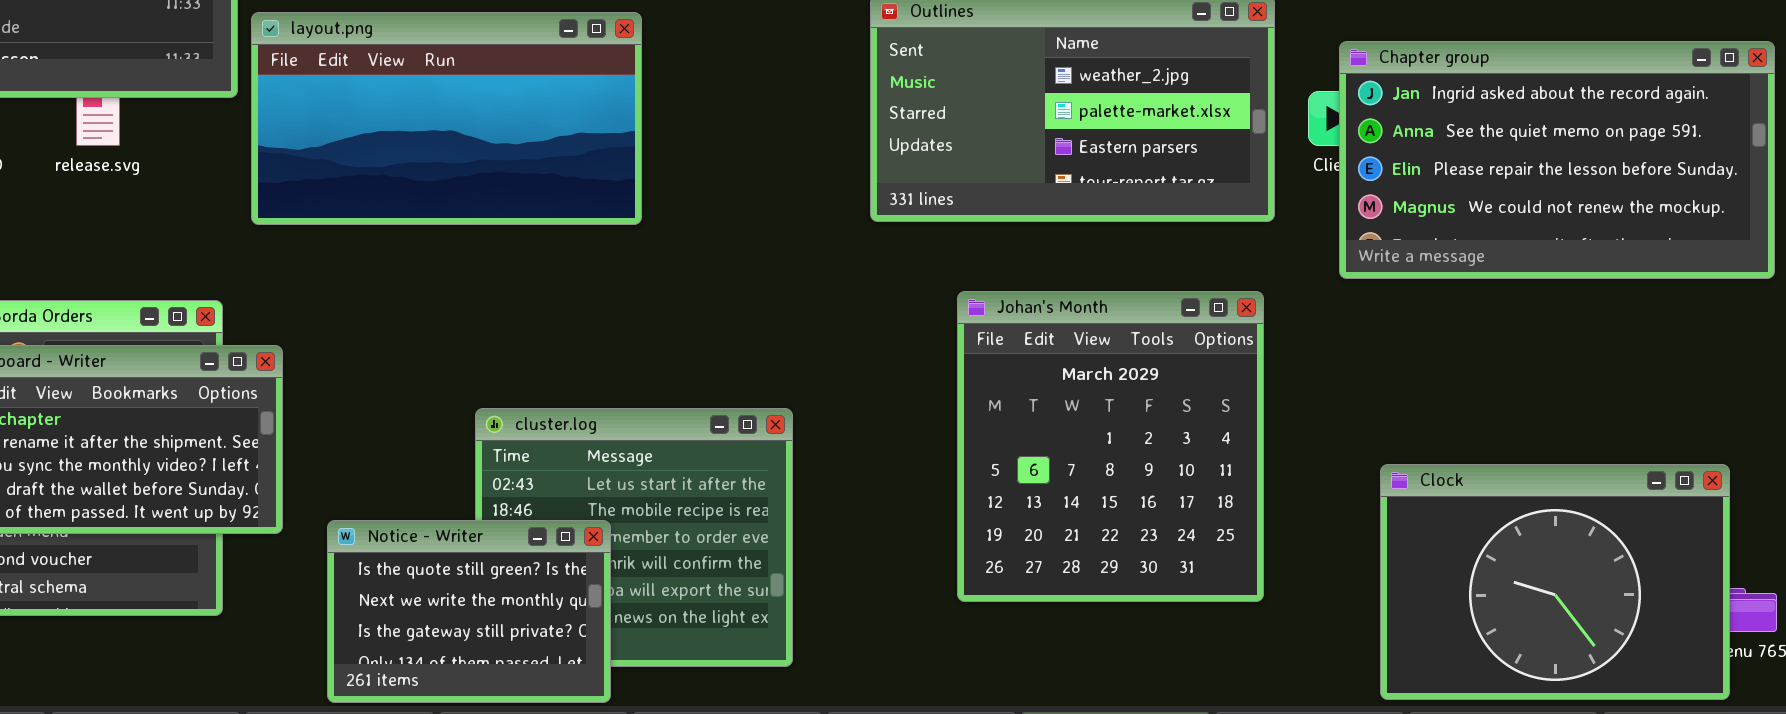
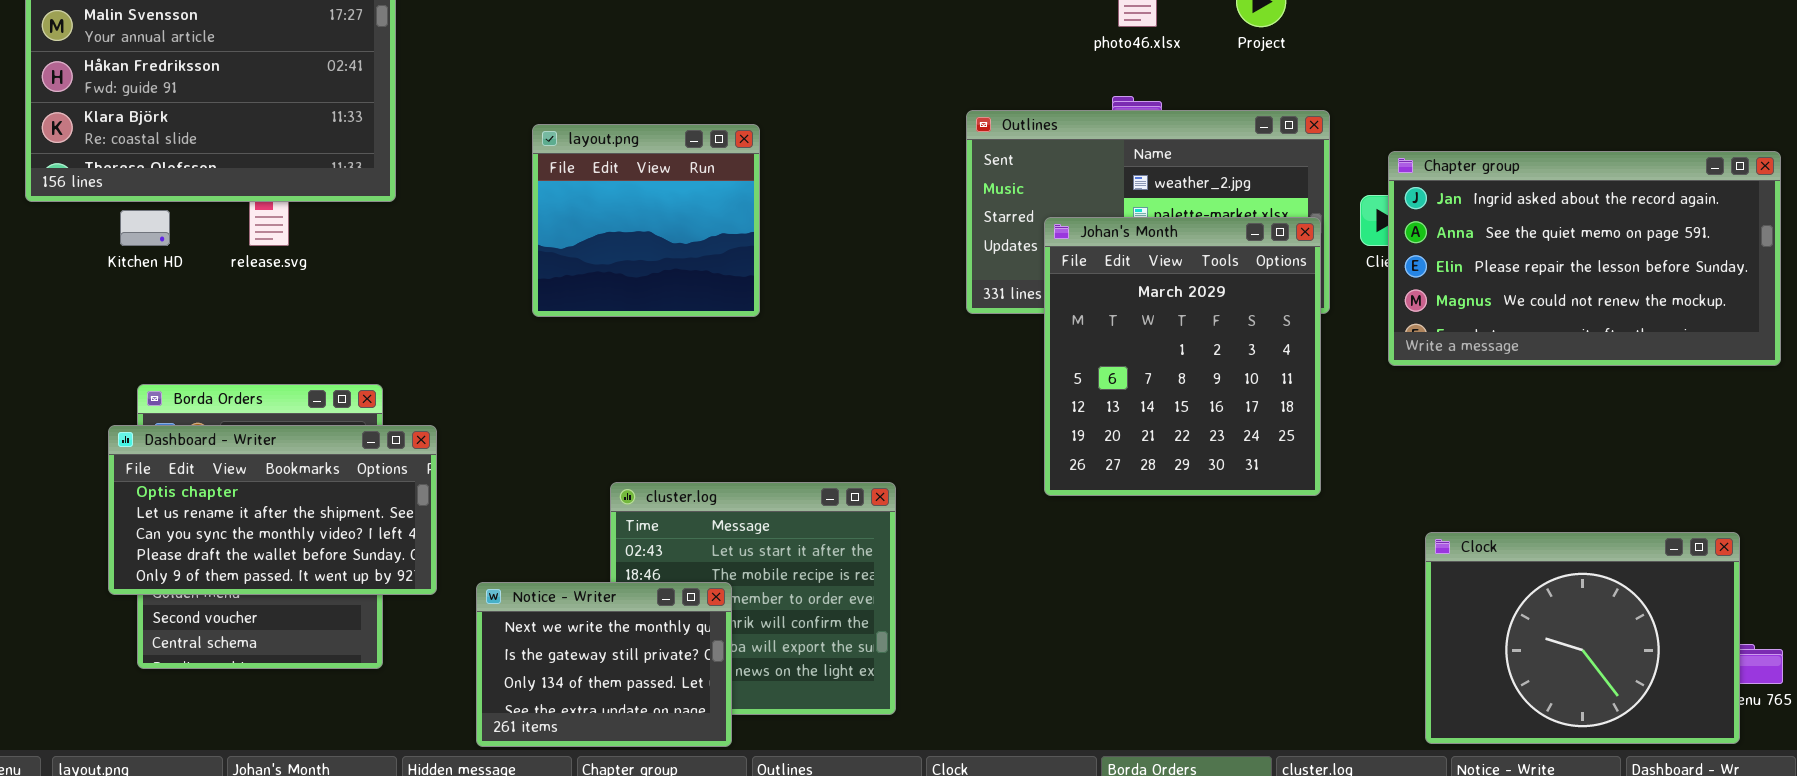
layout.png: [251,12,642,225] -> [532,124,760,317], resized
Johan's Month: [957,291,1264,602] -> [1044,217,1321,496], moved
Notice - Writer: [327,520,611,703] -> [476,582,732,747], scrolled down 1 row

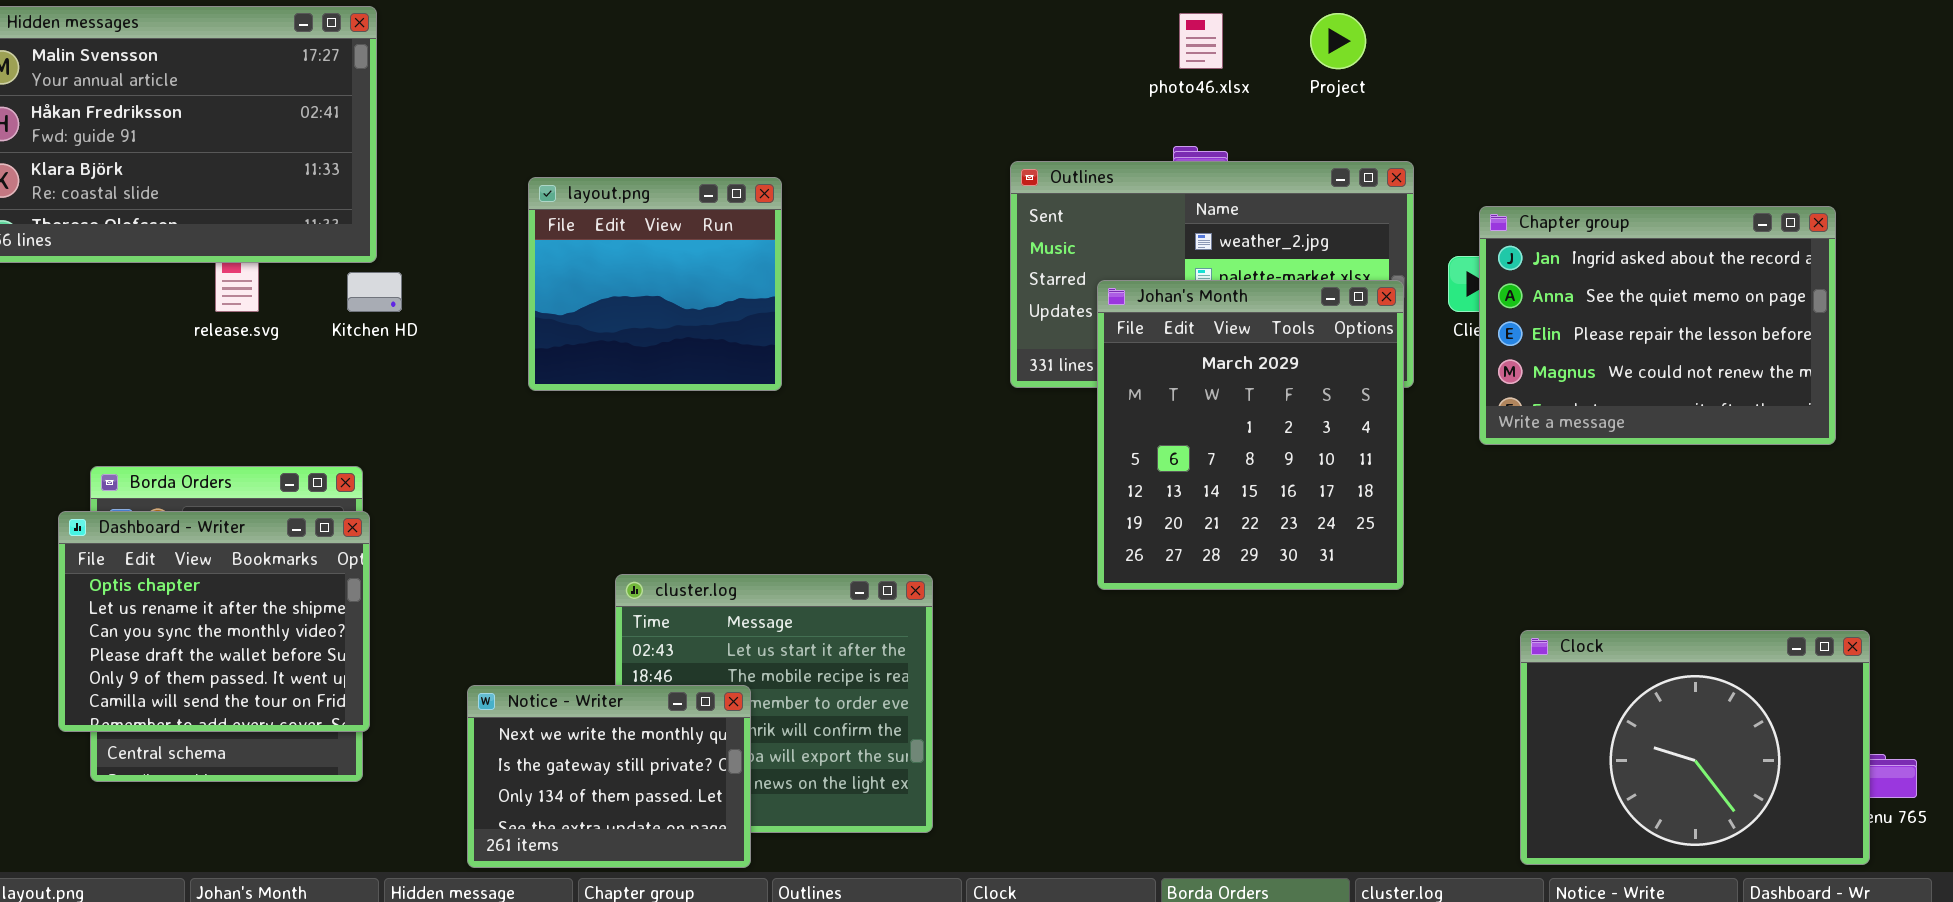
Chapter group: [1388,151,1781,366] -> [1479,206,1836,445], resized
Kitchen HD: [120,210,170,246] -> [347,272,402,312], moved
Dashboard - Writer: [108,425,437,595] -> [58,511,370,732], resized

